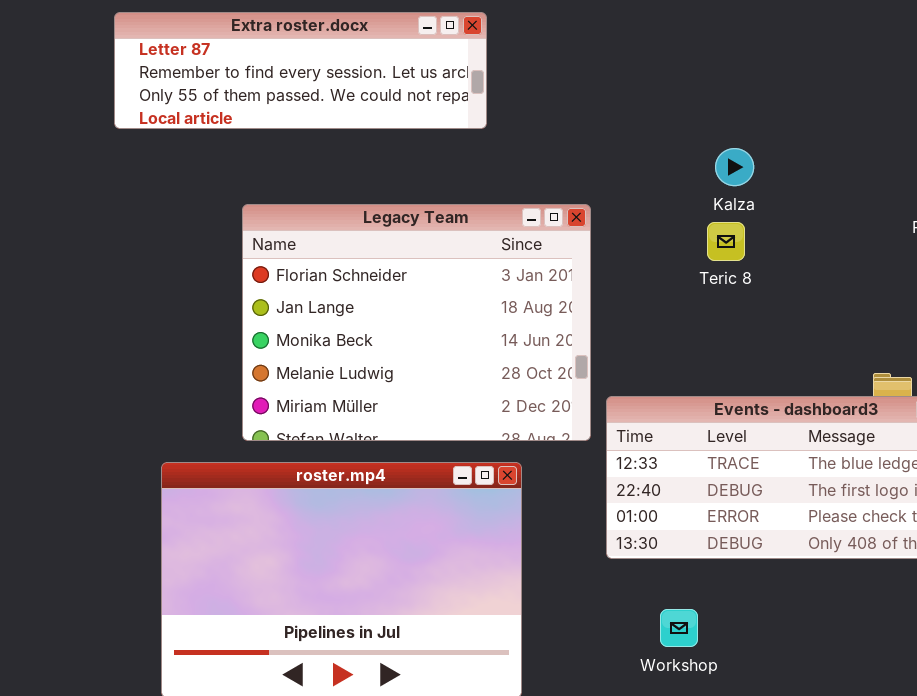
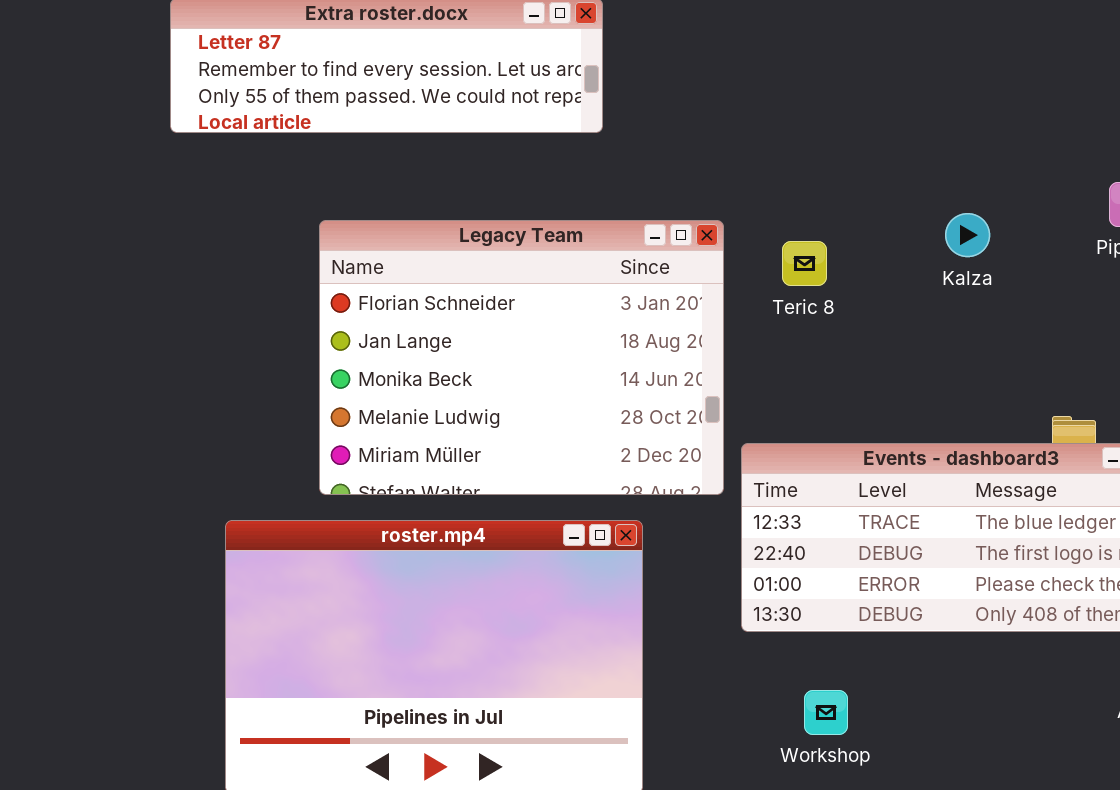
Kalza: [715,148,754,186] -> [945,213,990,257], moved
Teric 8: [707,222,745,261] -> [782,241,827,286], moved

